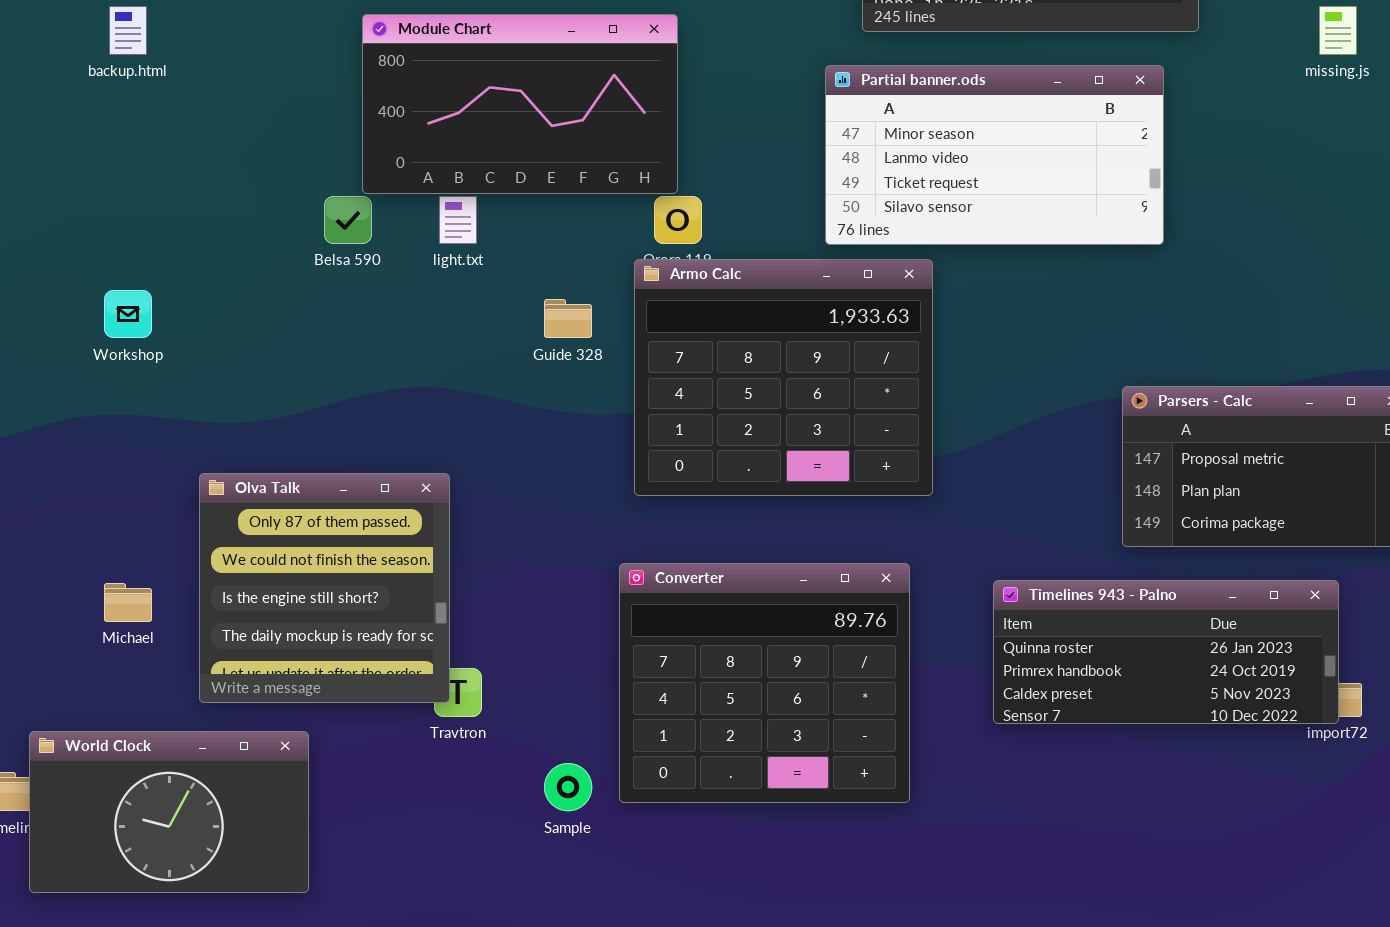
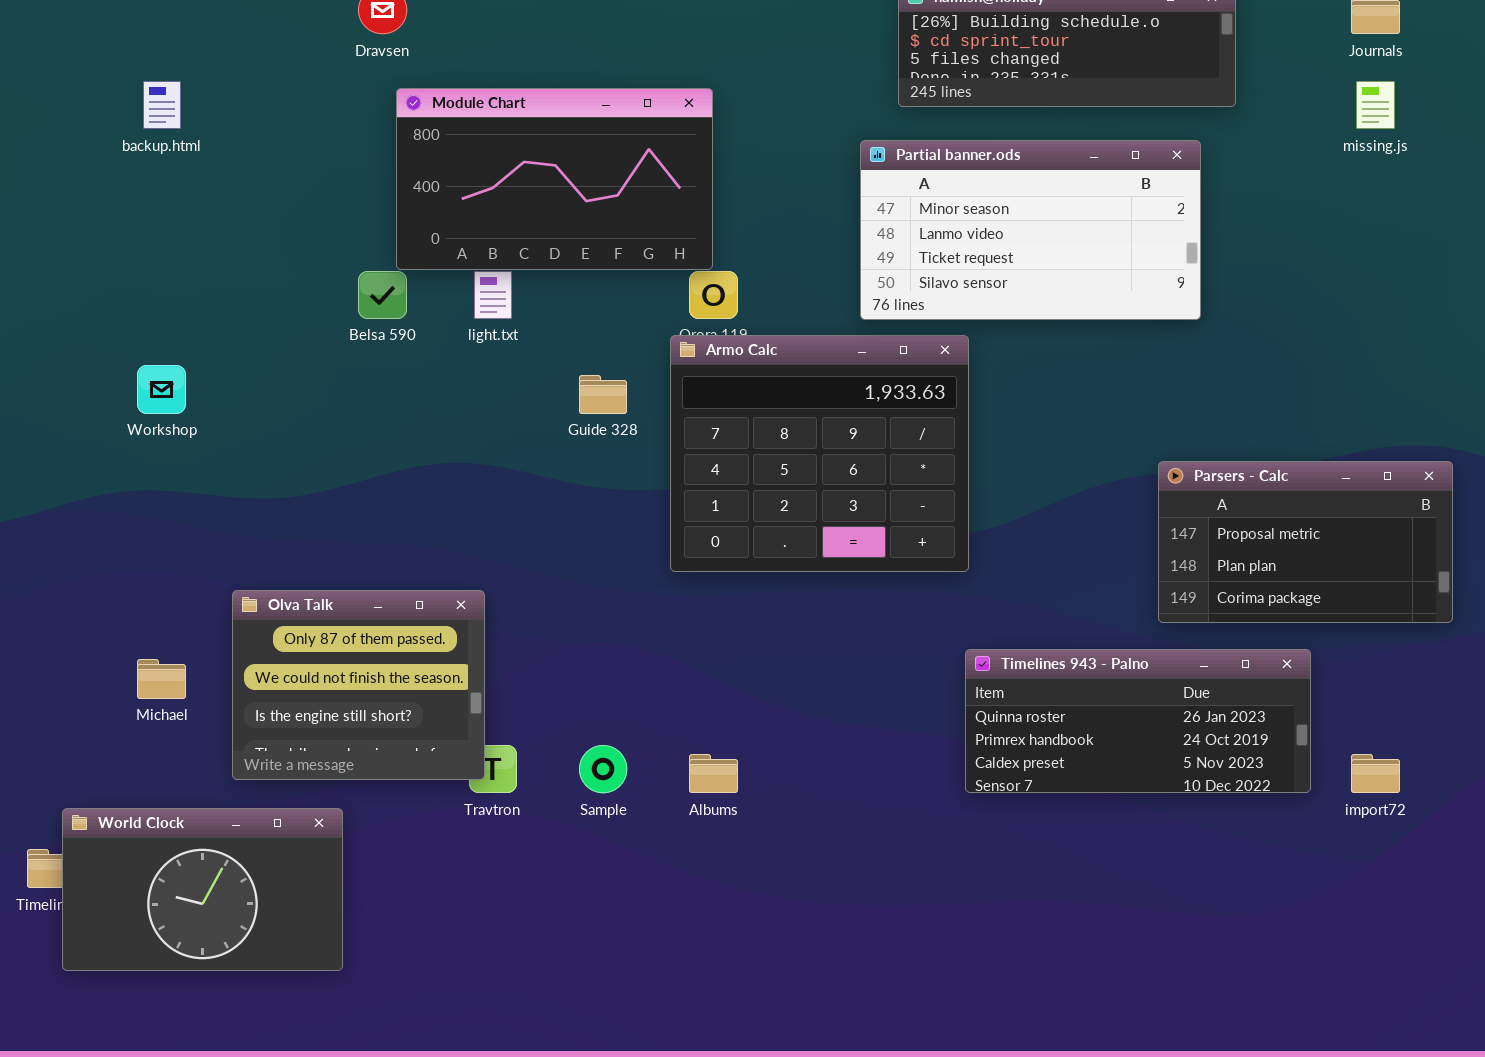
Olva Talk: [199,473,450,703] -> [232,590,485,780], resized
Converter: [619,563,910,803] -> none, closed
Timelines 943 - Palno: [993,580,1339,724] -> [965,649,1311,793], moved
Sample: [544,763,592,811] -> [579,745,627,793], moved

